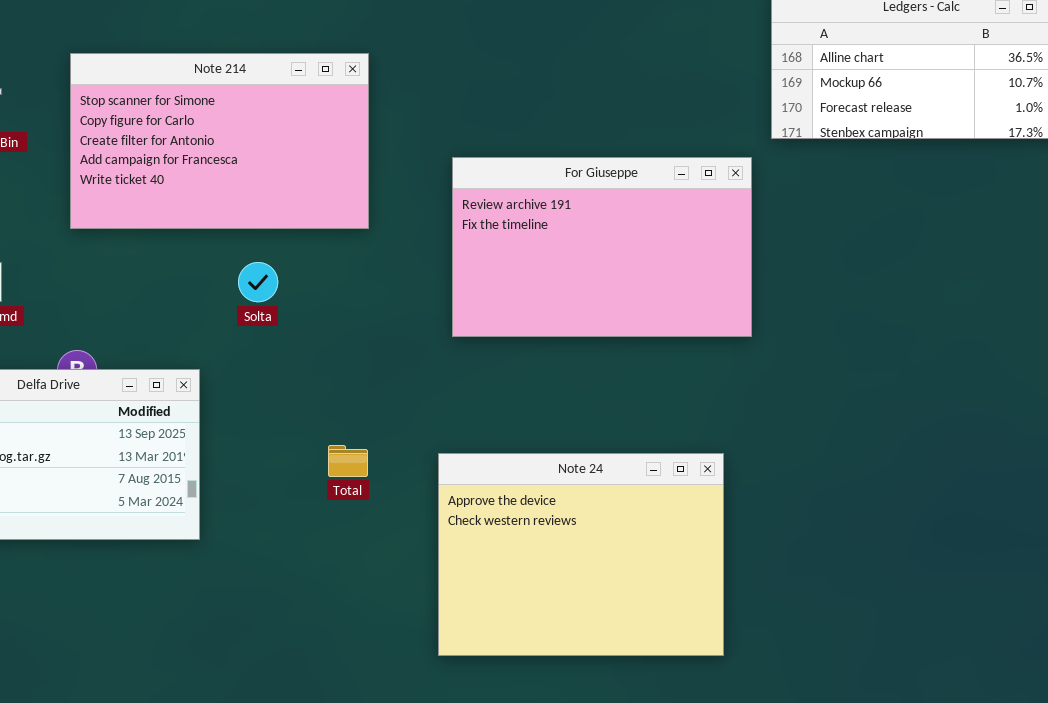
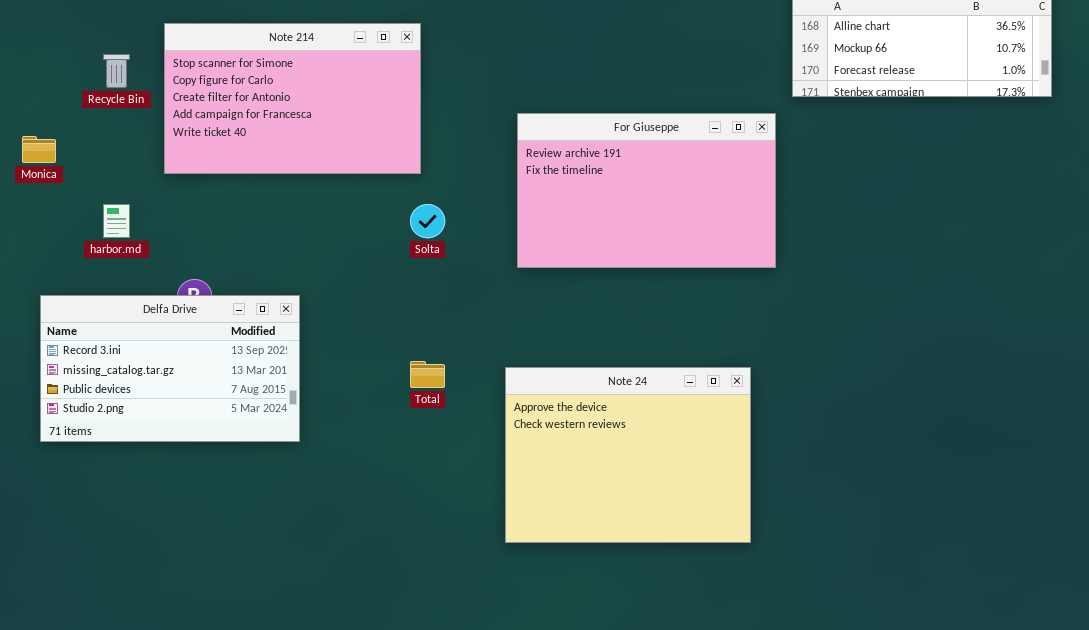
Note 214: [70,53,369,229] -> [164,23,421,174], moved
Solta: [238,262,278,302] -> [410,204,445,238], moved

